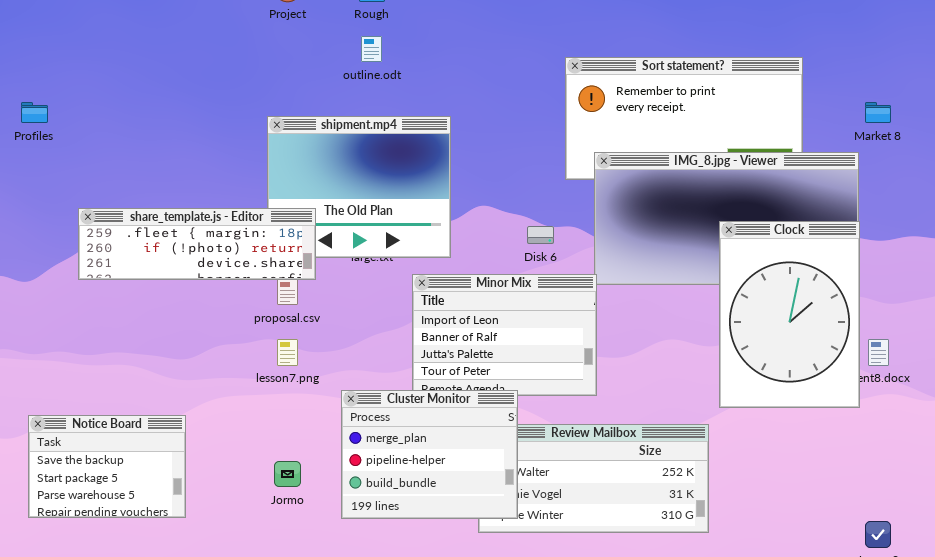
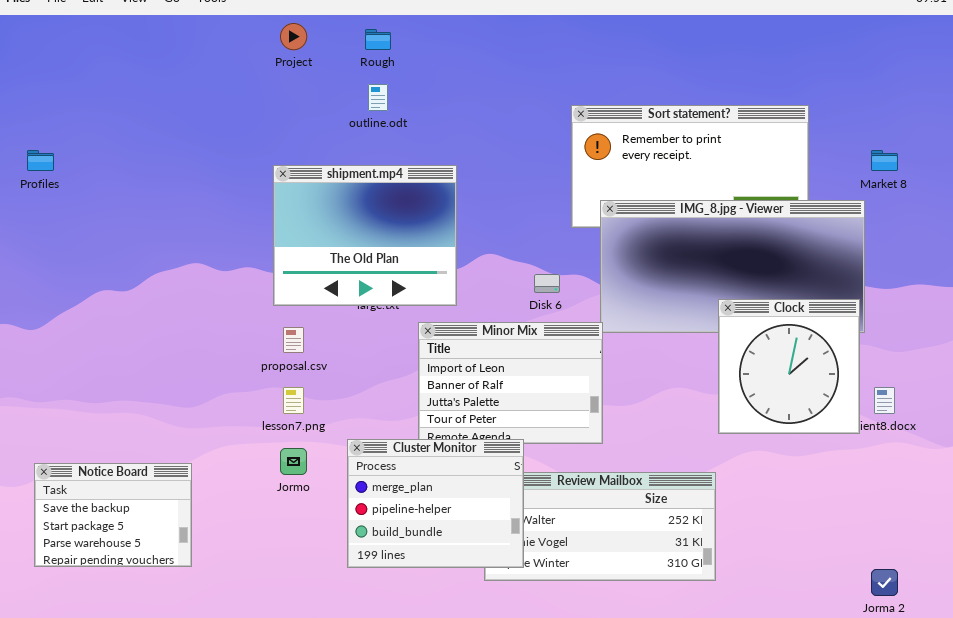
share_template.js - Editor: [78,208,316,280] -> none, closed
Clock: [719,221,860,408] -> [718,299,860,434], moved, resized
Jormo: [274,461,301,487] -> [280,448,307,475], moved

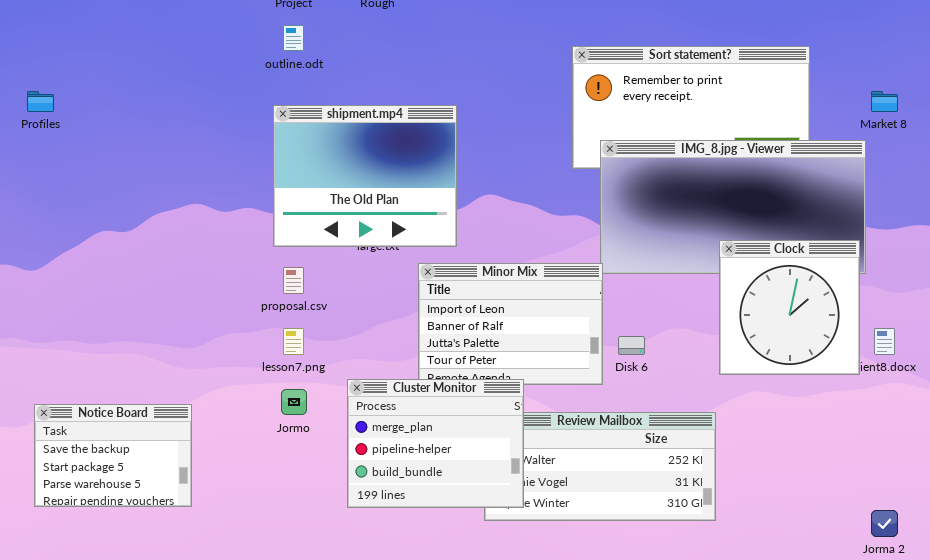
outline.odt: [368,84,388,111] -> [283,25,304,51], moved
Disk 6: [534,274,560,293] -> [618,336,645,355], moved

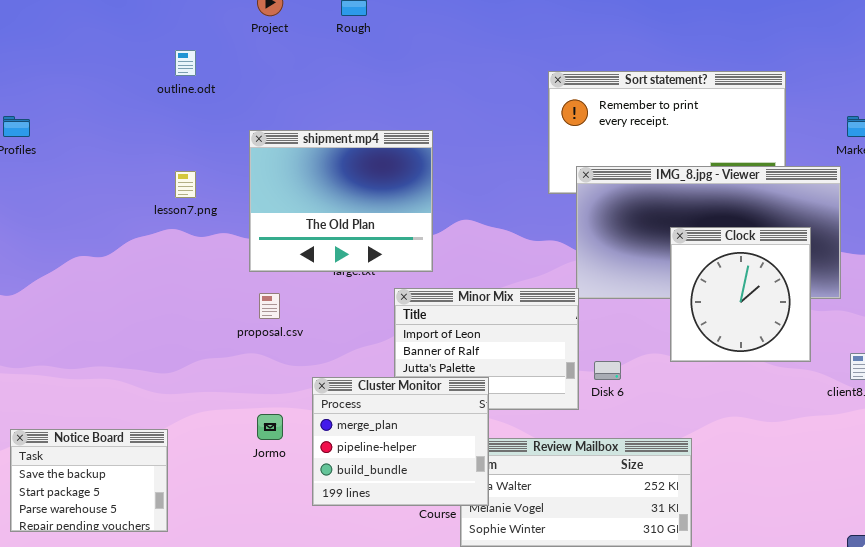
outline.odt: [283,25,304,51] -> [175,50,196,76], moved
Clock: [719,240,860,375] -> [670,227,811,362], moved
lesson7.png: [283,328,304,355] -> [175,171,196,198], moved
Cluster Monitor: [347,379,524,508] -> [312,377,489,506], moved

